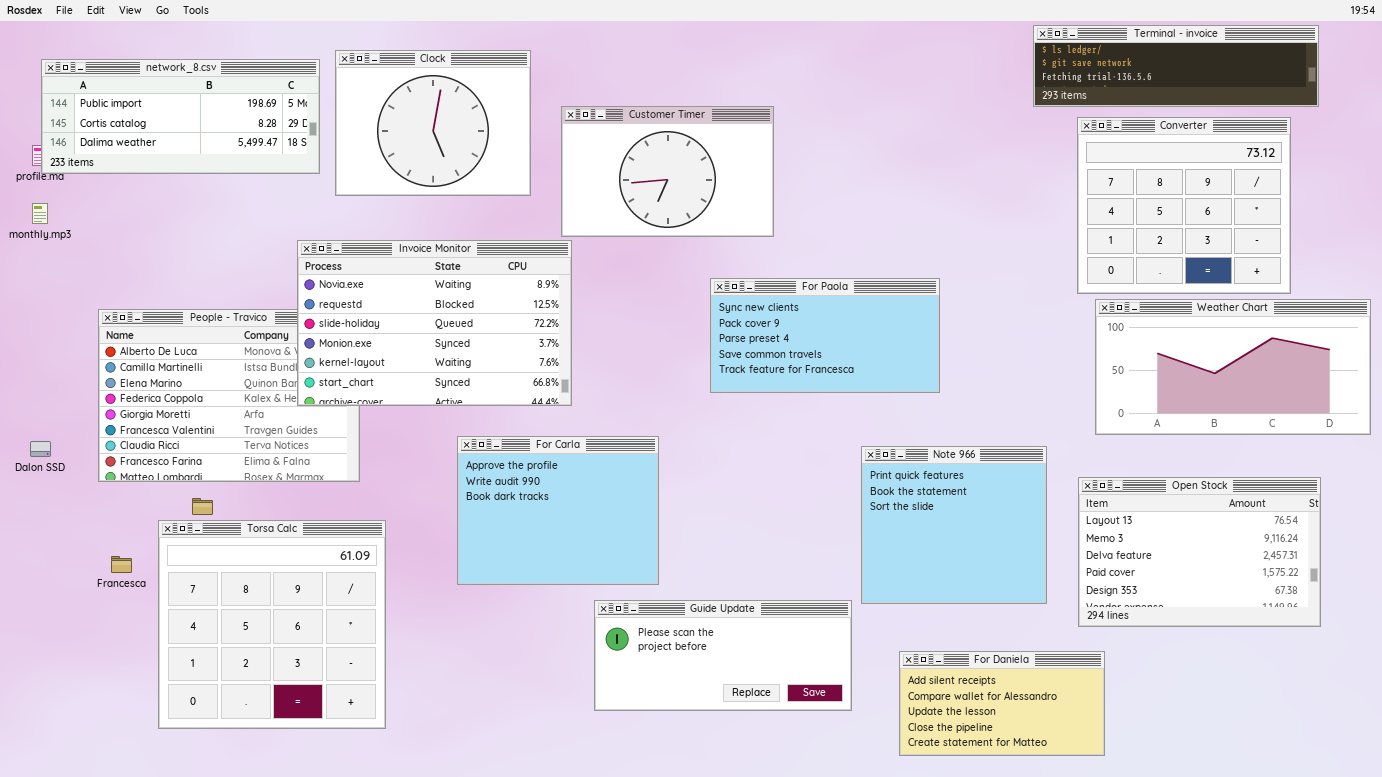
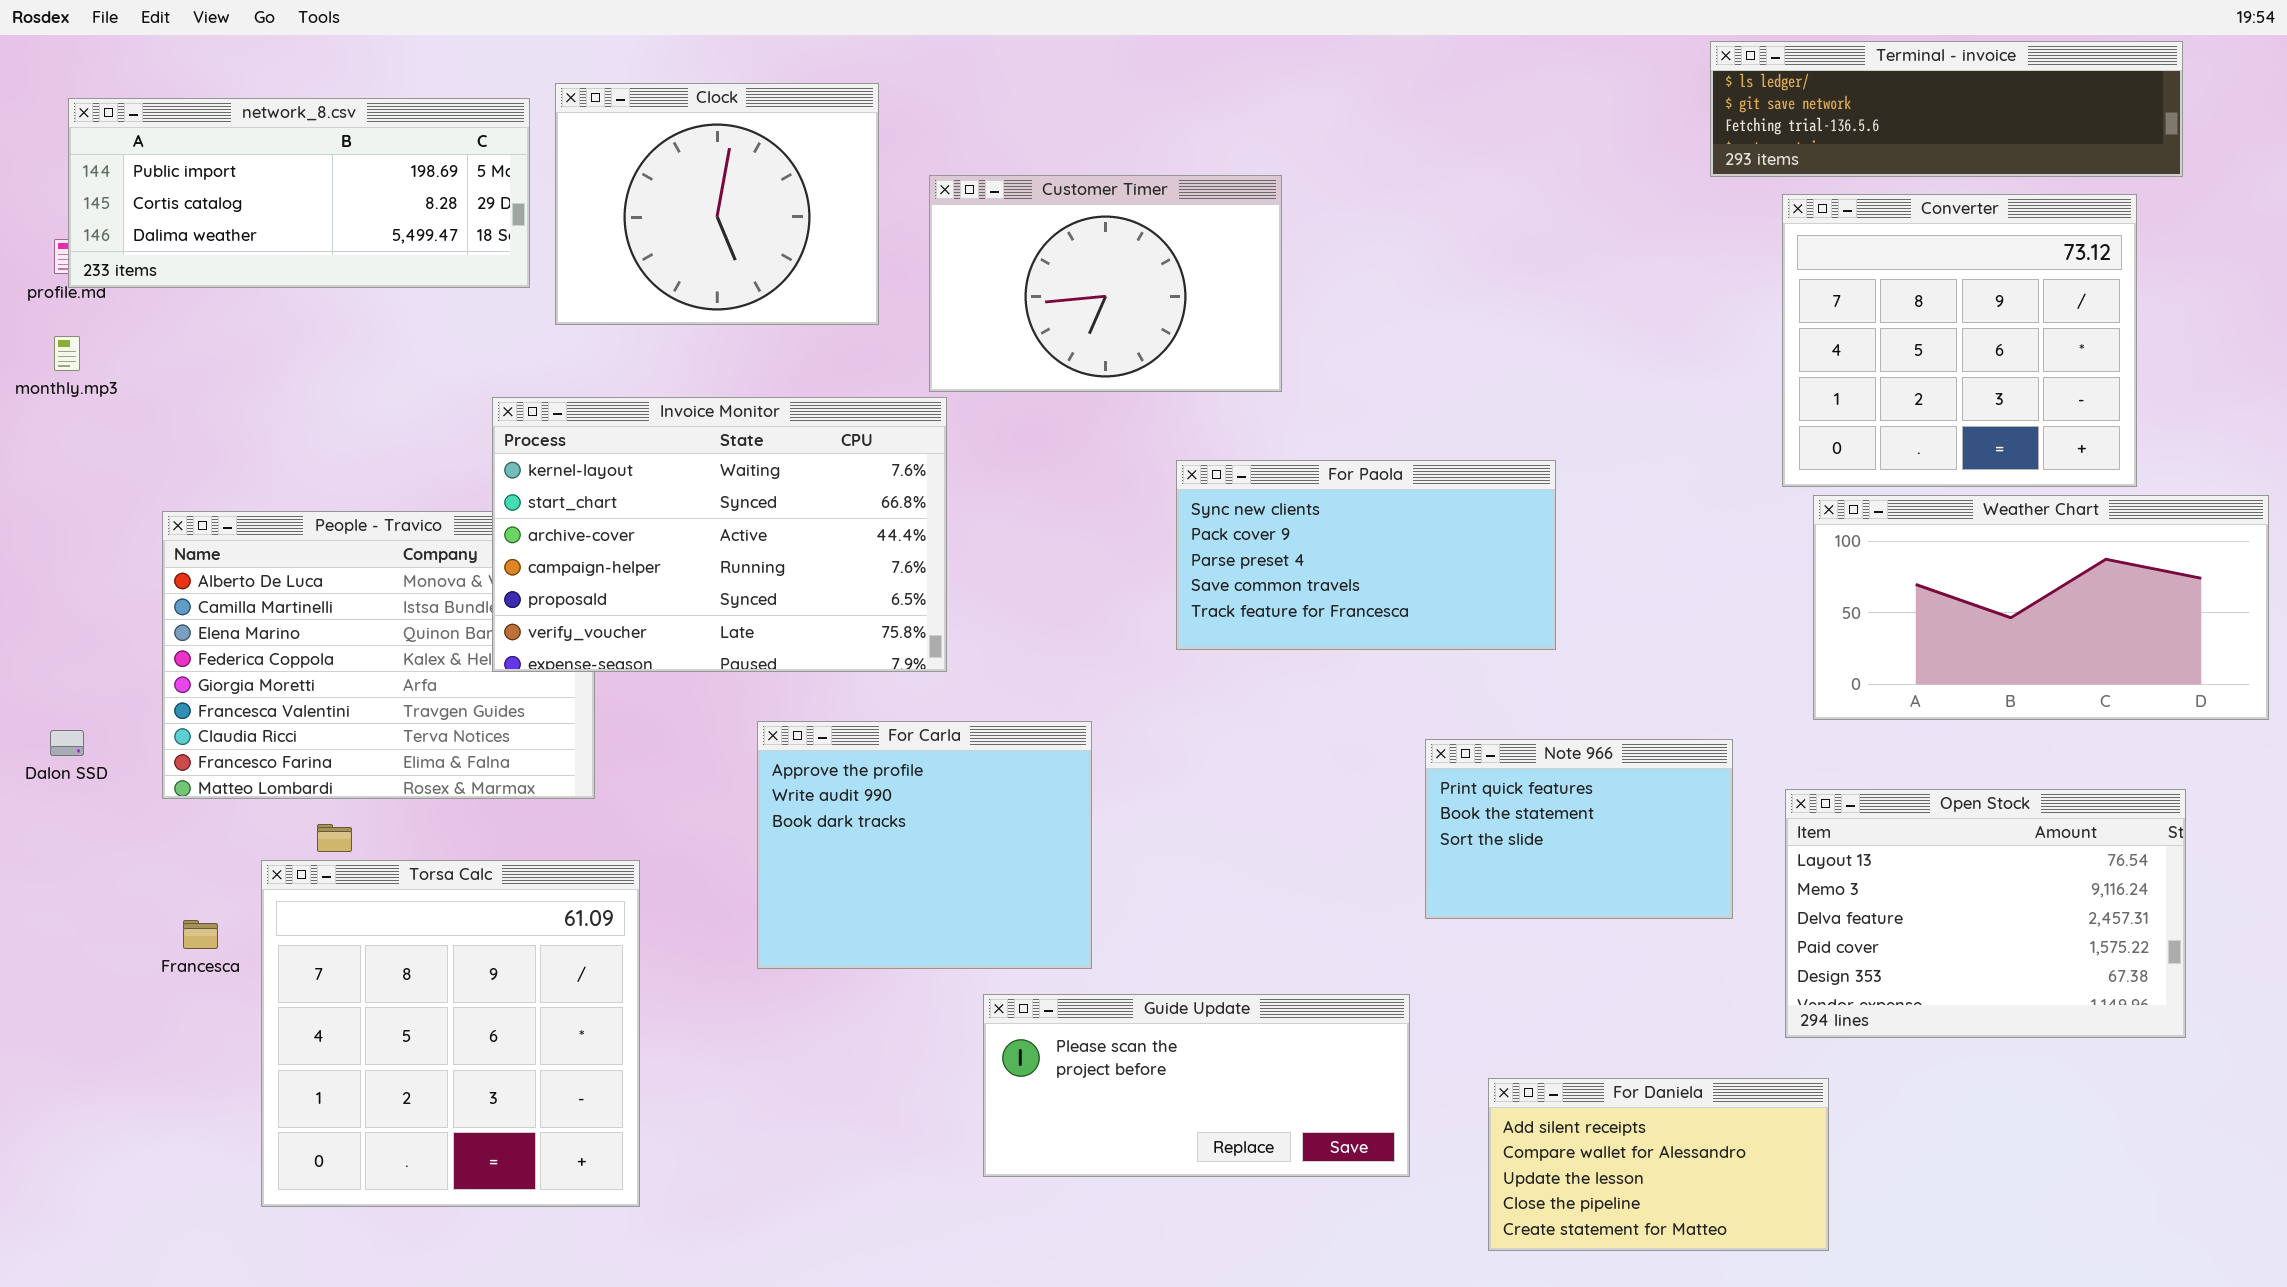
Invoice Monitor: [297,240,572,406] -> [492,397,947,672], scrolled down 4 rows
Note 966: [861,446,1047,604] -> [1425,739,1733,919], resized

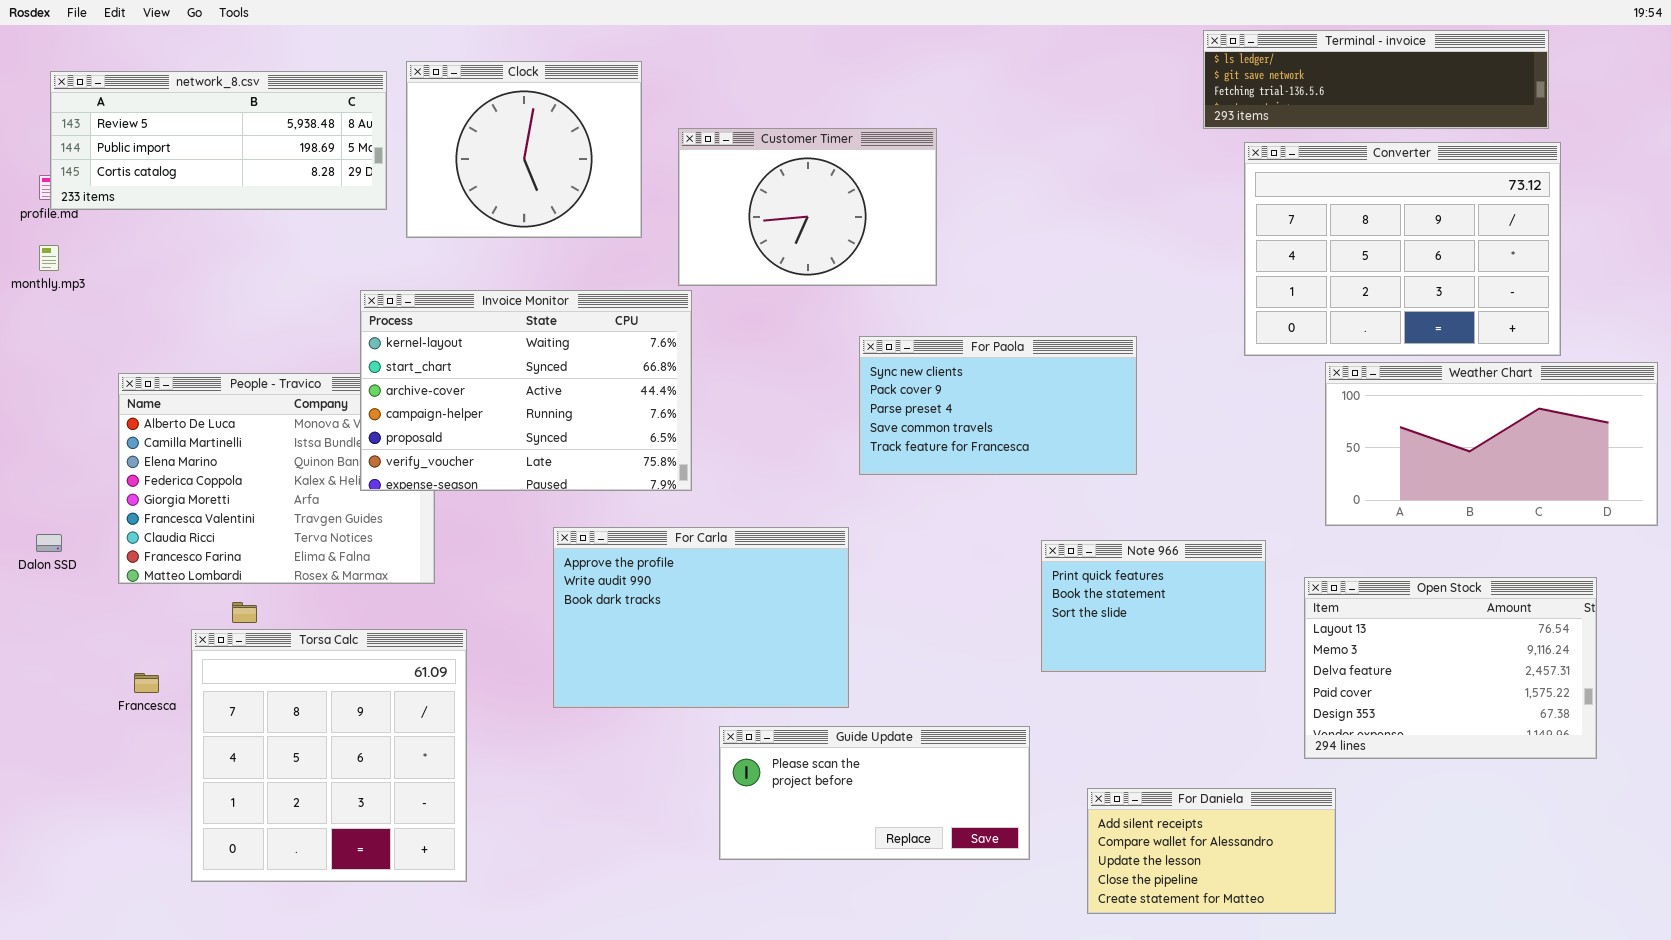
Terminal - invoice: [1710,41,2183,177] -> [1203,30,1549,129], moved
network_8.csv: [68,98,530,288] -> [50,71,387,210], scrolled up 1 row
Converter: [1782,194,2137,487] -> [1244,142,1561,356], resized
For Carla: [757,721,1092,969] -> [553,527,849,708], resized

